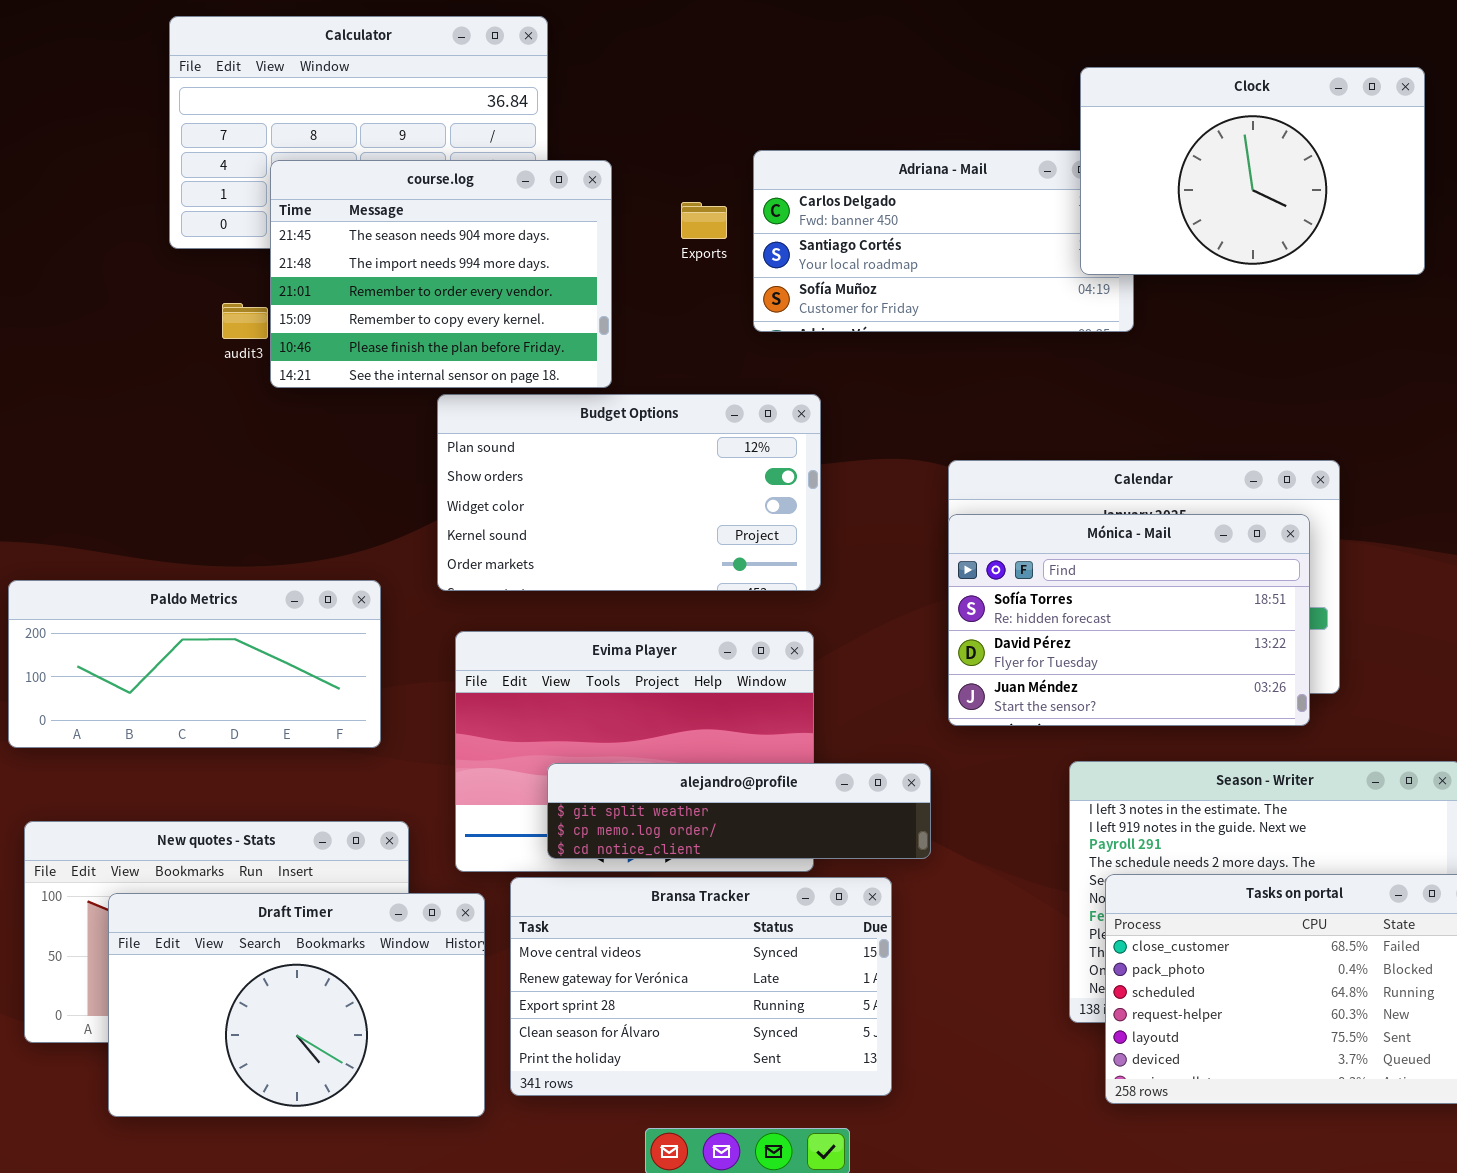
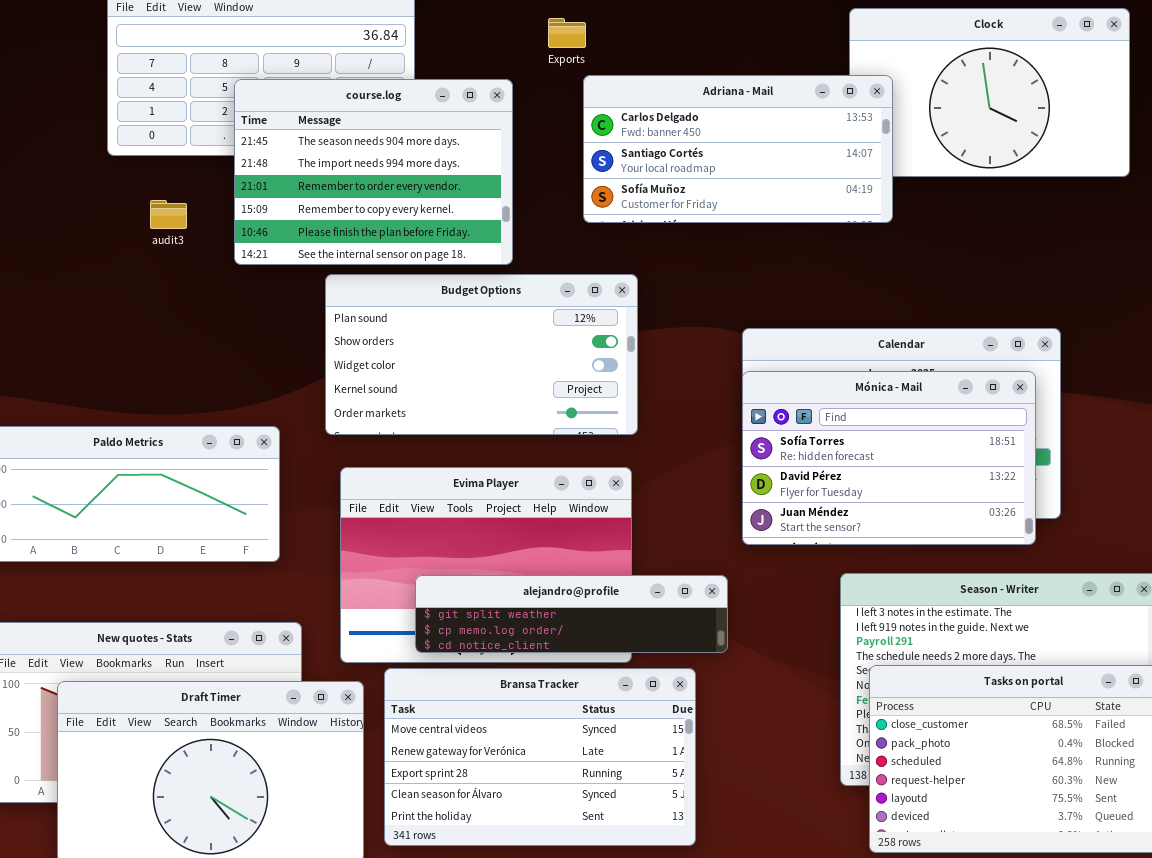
Adriana - Mail: [753,150,1134,332] -> [583,75,893,223], raised
course.log: [270,160,612,388] -> [234,79,513,265], moved
Exports: [681,202,727,239] -> [548,18,586,48], moved

